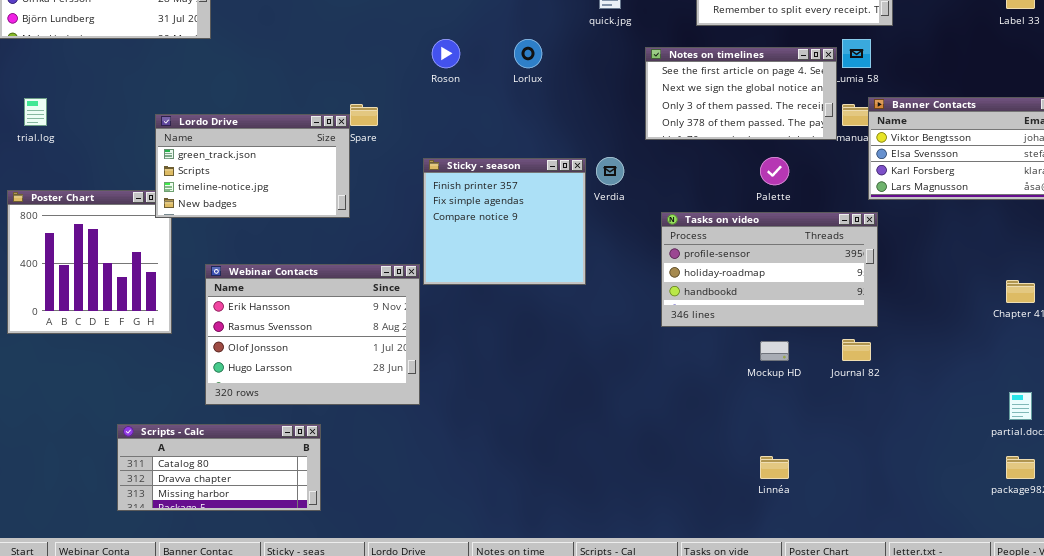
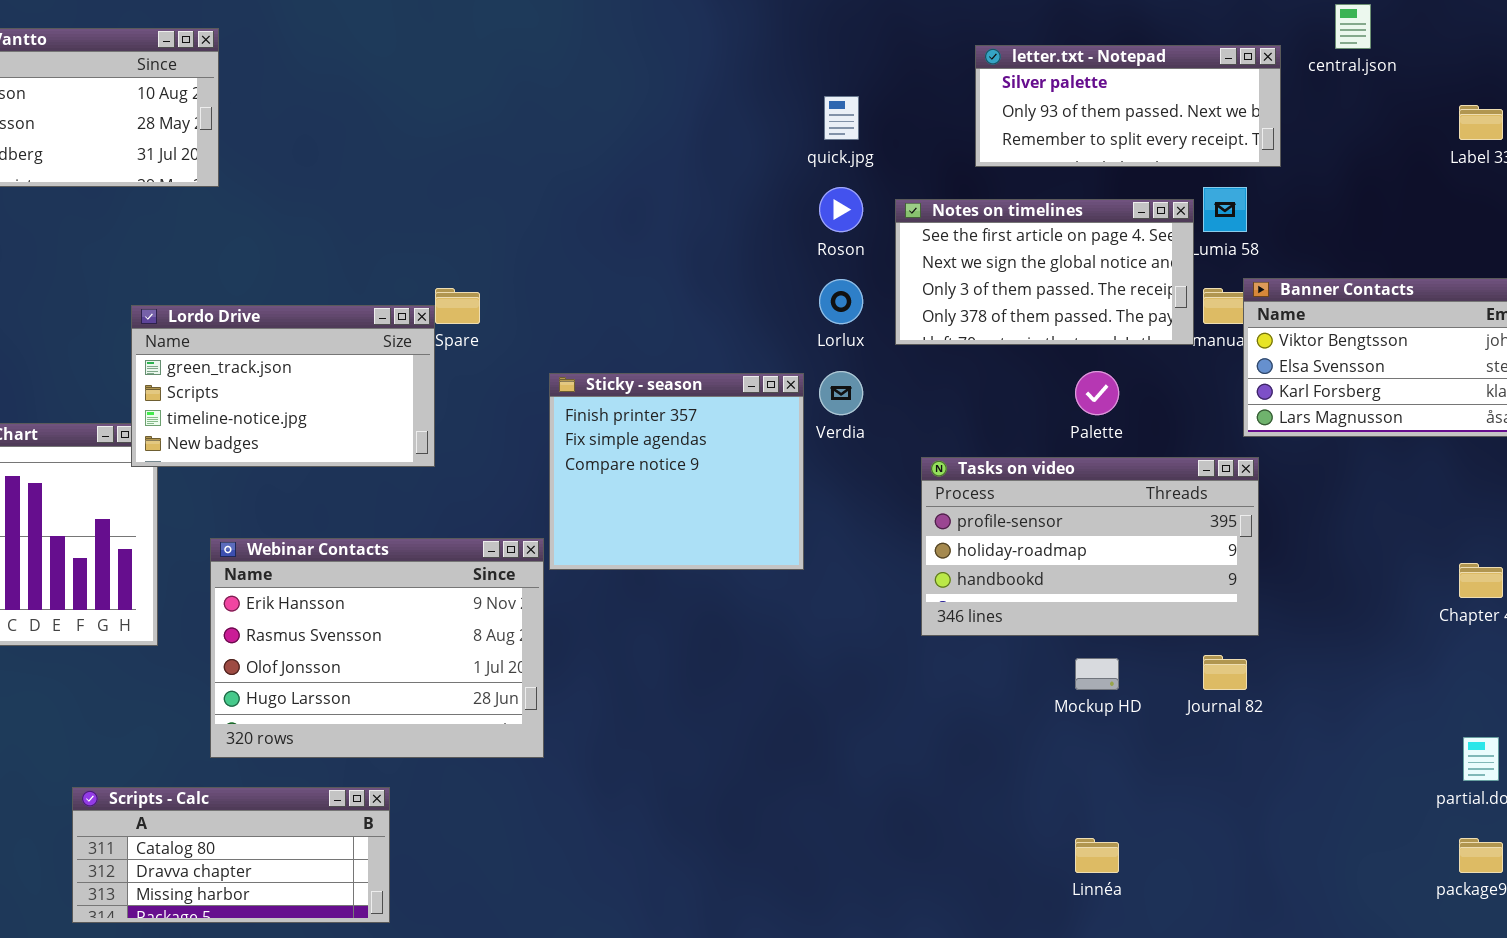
Roson: [432,39,460,68] -> [819,187,863,232], moved
Lorlux: [514,39,542,68] -> [819,279,863,324], moved

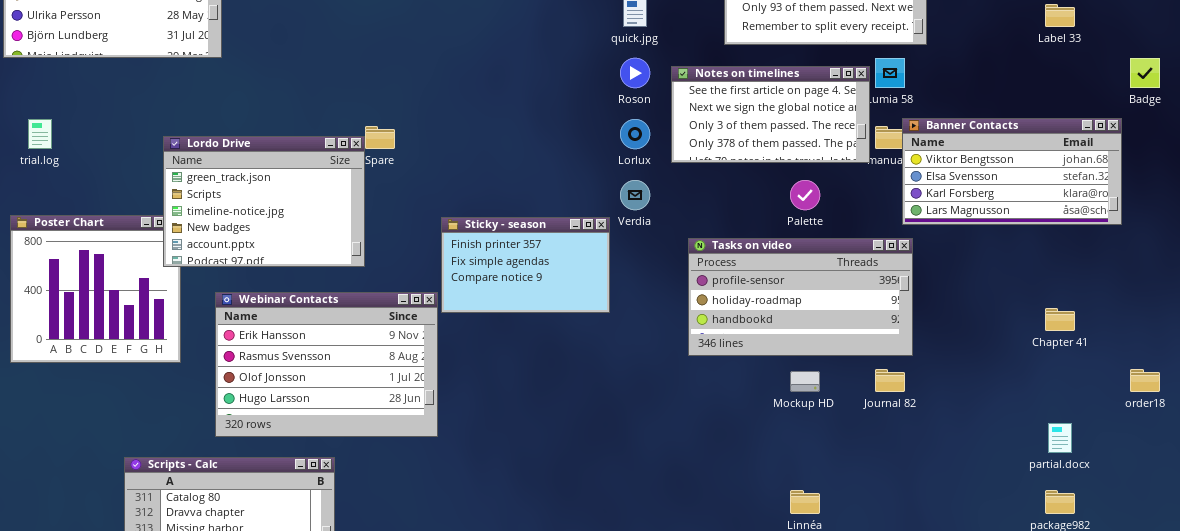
Lordo Drive: [131,305,435,467] -> [163,136,365,267], resized
Sticky - season: [549,373,804,570] -> [441,217,610,313], resized

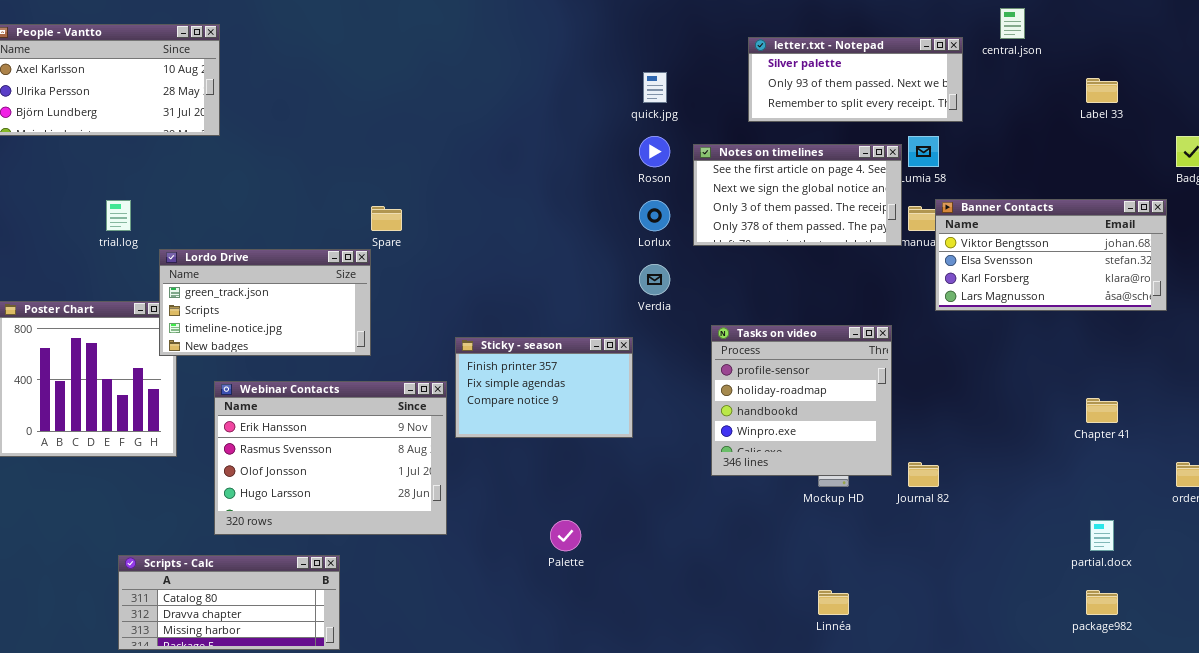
trial.log: [28,119,52,149] -> [106,200,131,231], moved
Lordo Drive: [163,136,365,267] -> [159,249,371,356], resized
Palette: [790,180,820,210] -> [550,520,581,551], moved
Sticky - season: [441,217,610,313] -> [455,337,633,438], moved
Tasks on video: [688,238,913,356] -> [711,325,892,476], resized

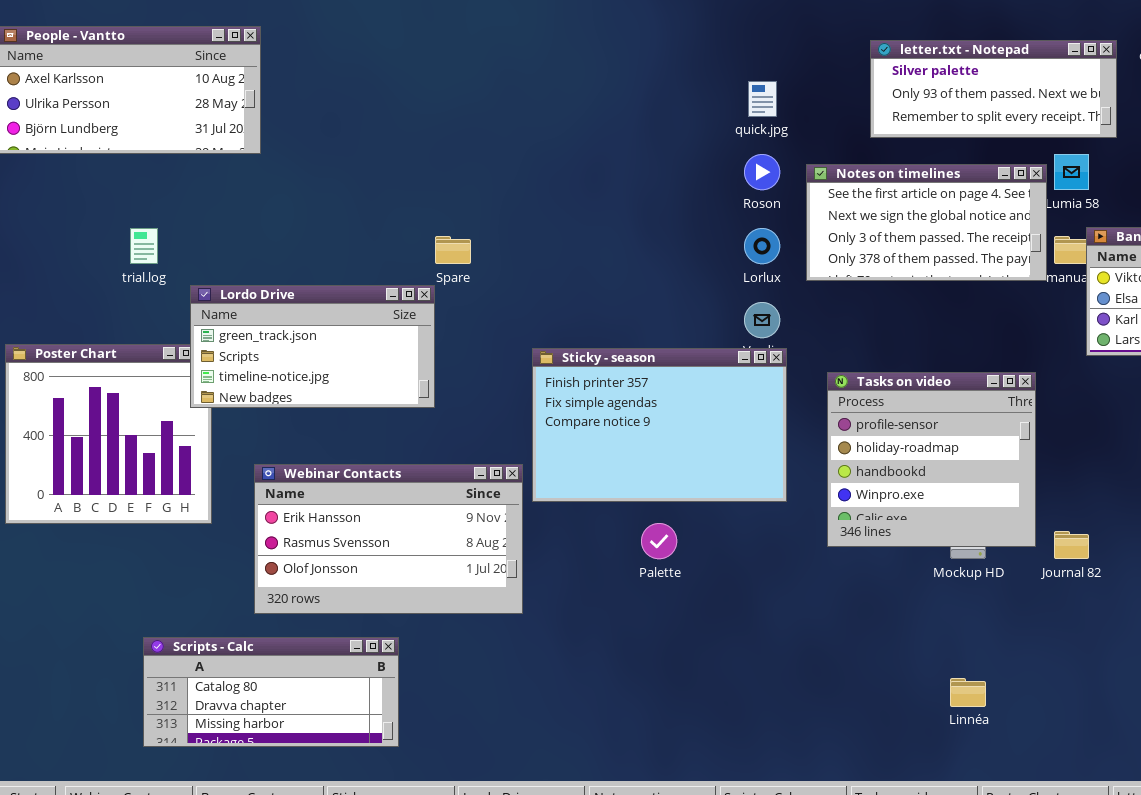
Sticky - season: [455,337,633,438] -> [532,348,787,502], resized
Webinar Contacts: [214,381,447,535] -> [254,464,523,614], resized
Palette: [550,520,581,551] -> [641,523,677,559], moved

